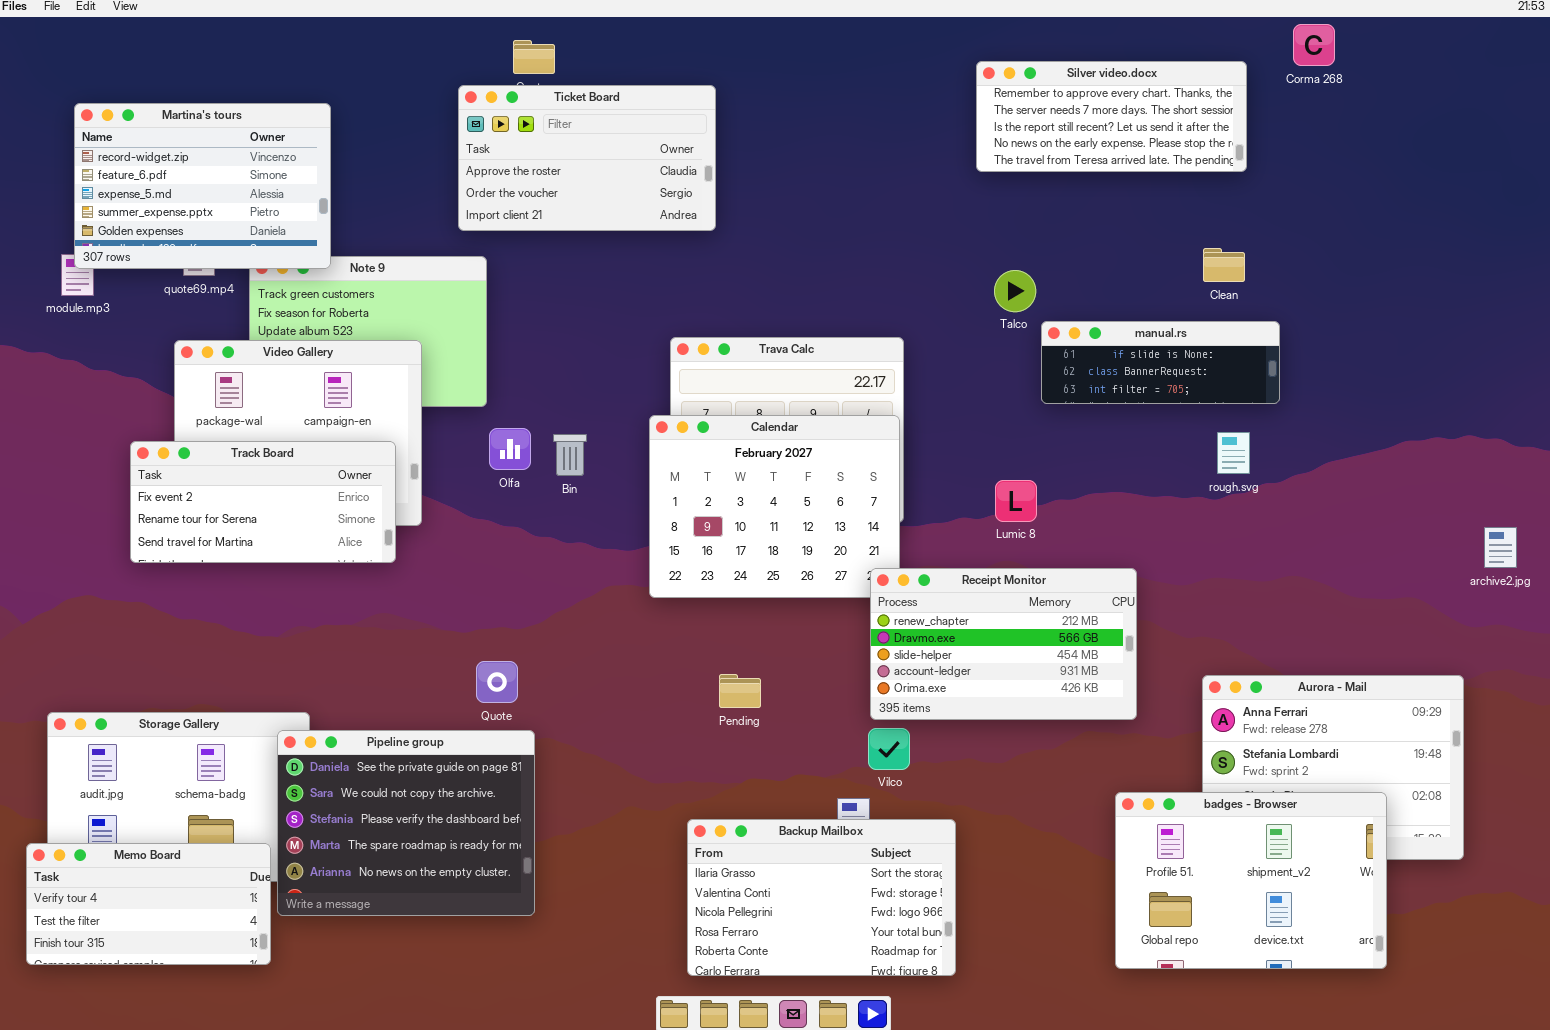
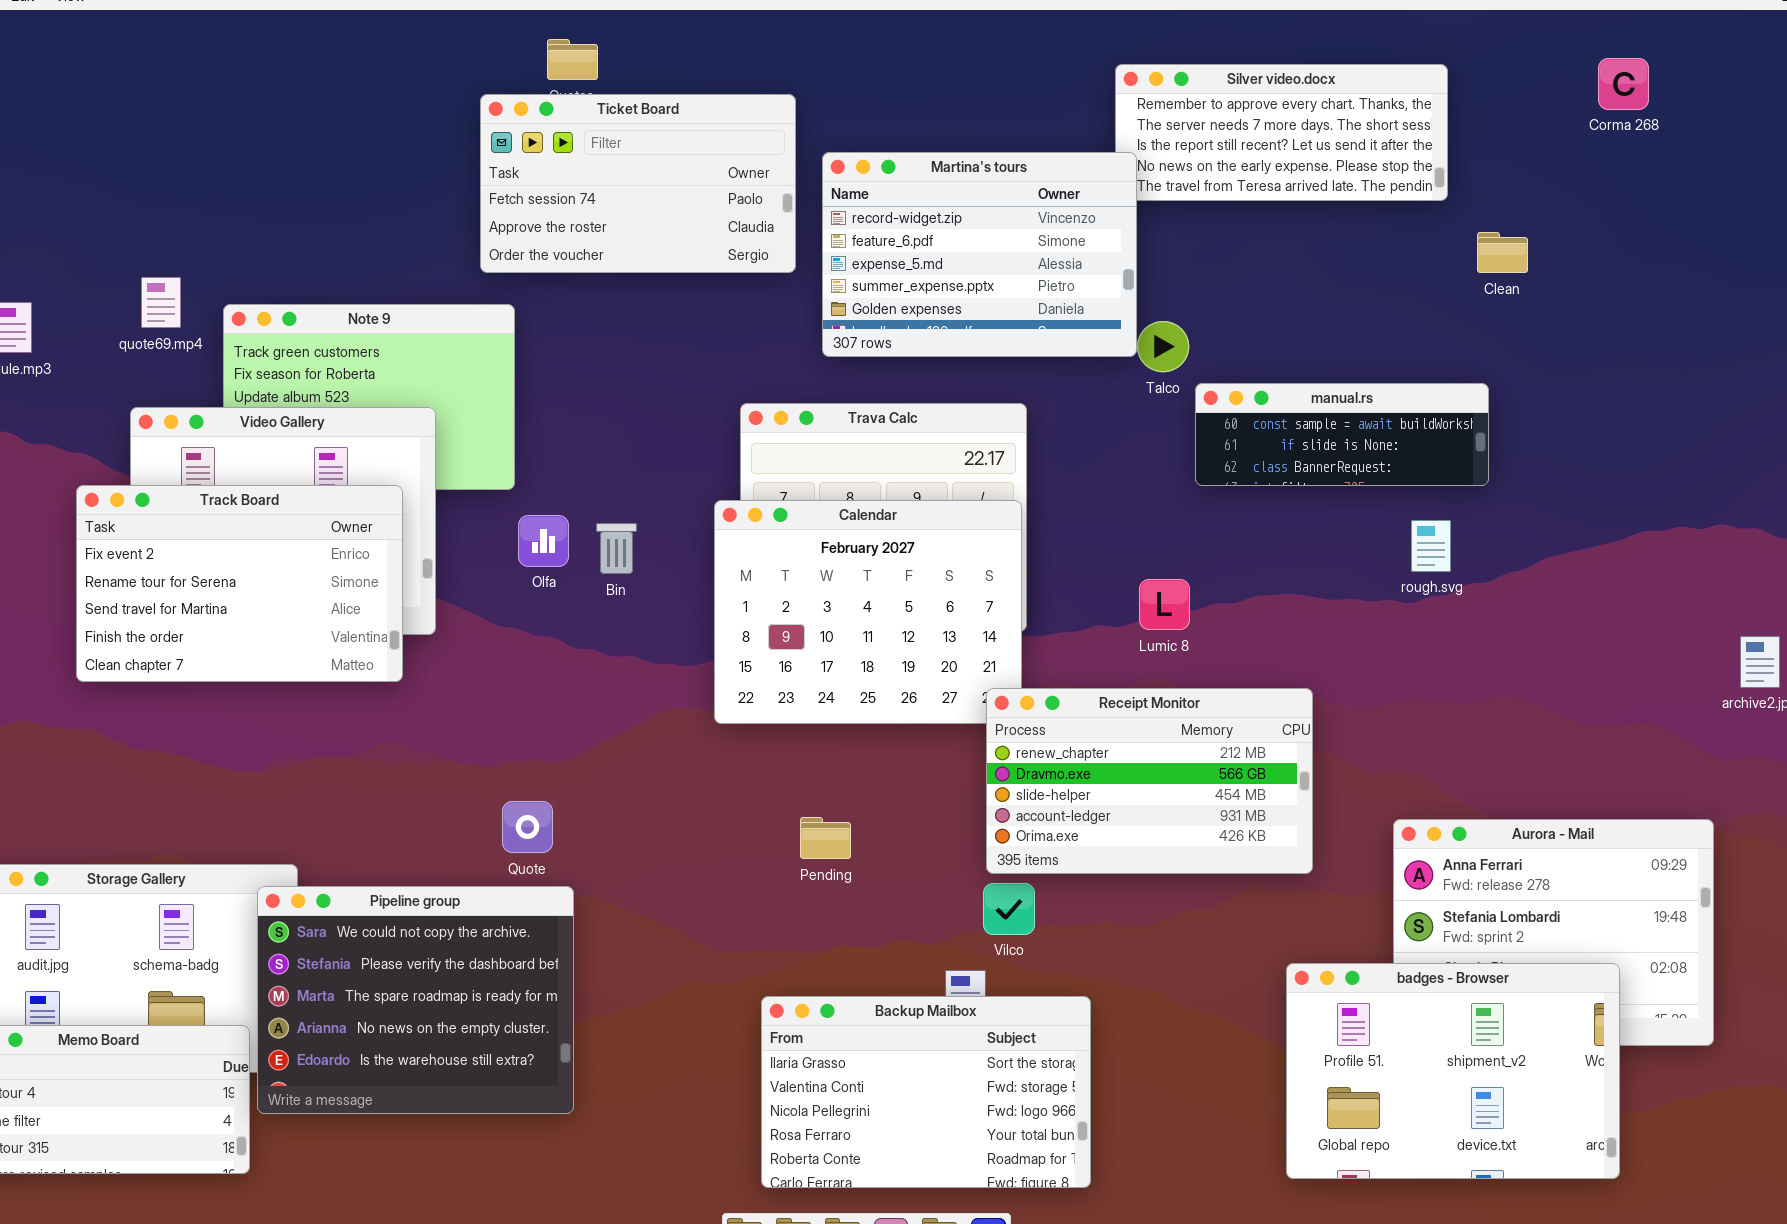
Corma 268: [1293,24,1335,66] -> [1598,58,1649,110], moved
Ticket Board: [458,85,716,231] -> [480,94,796,273], scrolled up 1 row
Martina's tours: [74,103,331,269] -> [822,152,1137,357], moved
Clean: [1203,248,1245,282] -> [1477,232,1528,273], moved
manual.rs: [1041,321,1280,404] -> [1195,383,1489,486], scrolled up 1 row
Track Board: [130,441,396,563] -> [76,485,403,682], resized
Pipeline group: [277,730,535,916] -> [257,886,574,1114], scrolled down 1 row

